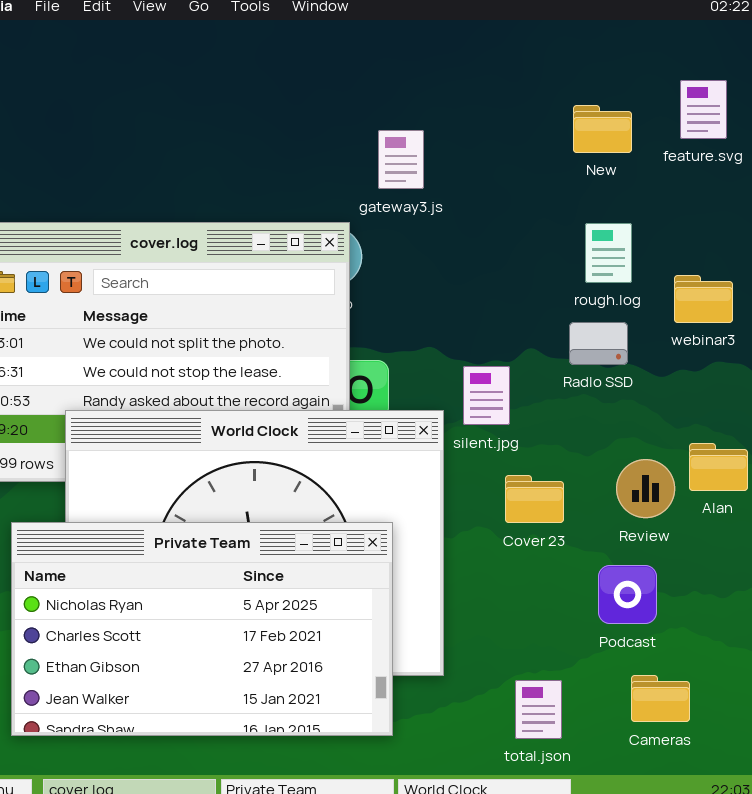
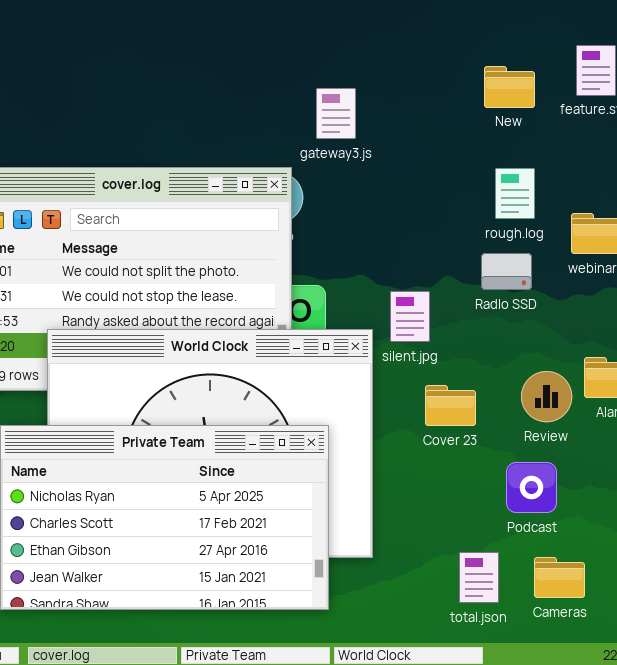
total.json: [515,680,562,739] -> [459,552,499,603], moved

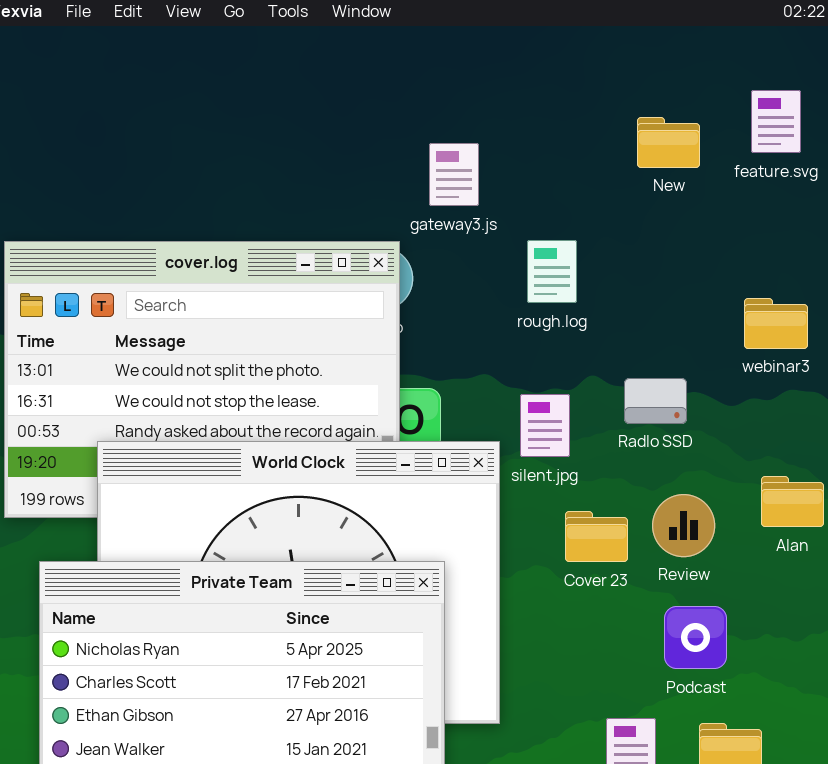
rough.log: [495,168,535,219] -> [527,240,577,303], moved
Radlo SSD: [481,253,532,290] -> [624,378,687,424], moved
Review: [521,371,572,422] -> [652,494,715,557], moved

